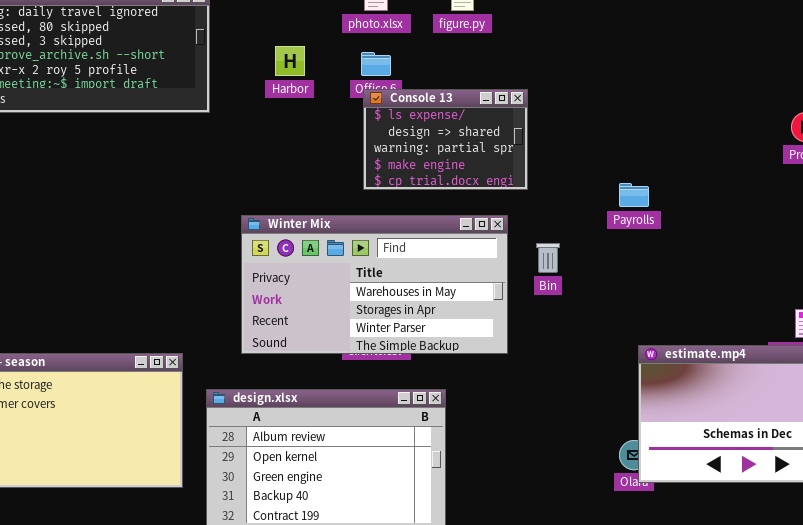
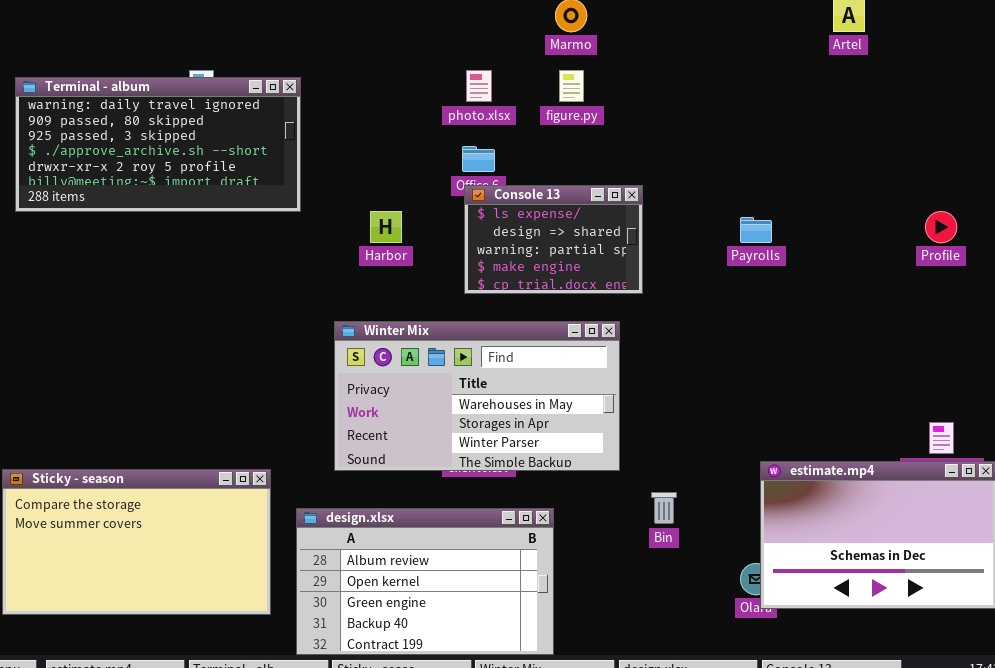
Harbor: [275,46,305,76] -> [370,211,402,243], moved
Payrolls: [619,183,649,207] -> [740,217,772,243], moved
Bin: [536,243,560,273] -> [651,492,677,524], moved

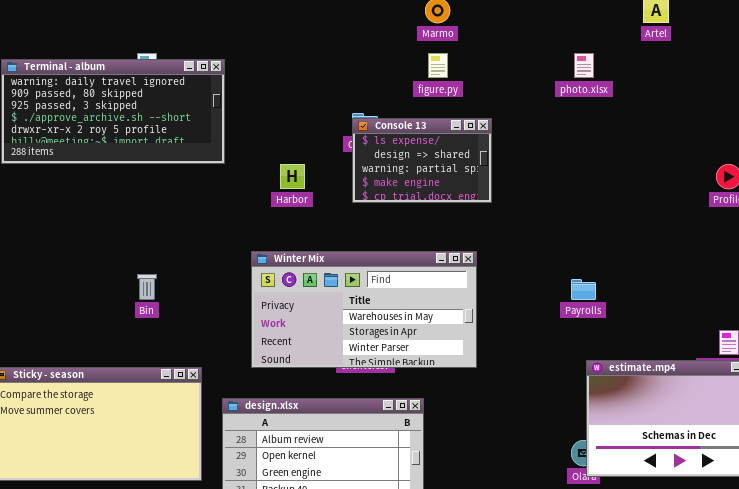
photo.xlsx: [466,70,492,102] -> [574,53,594,78], moved
Console 13: [464,185,643,294] -> [352,118,492,203], moved
Payrolls: [740,217,772,243] -> [571,279,596,300], moved
Bin: [651,492,677,524] -> [137,274,157,300], moved

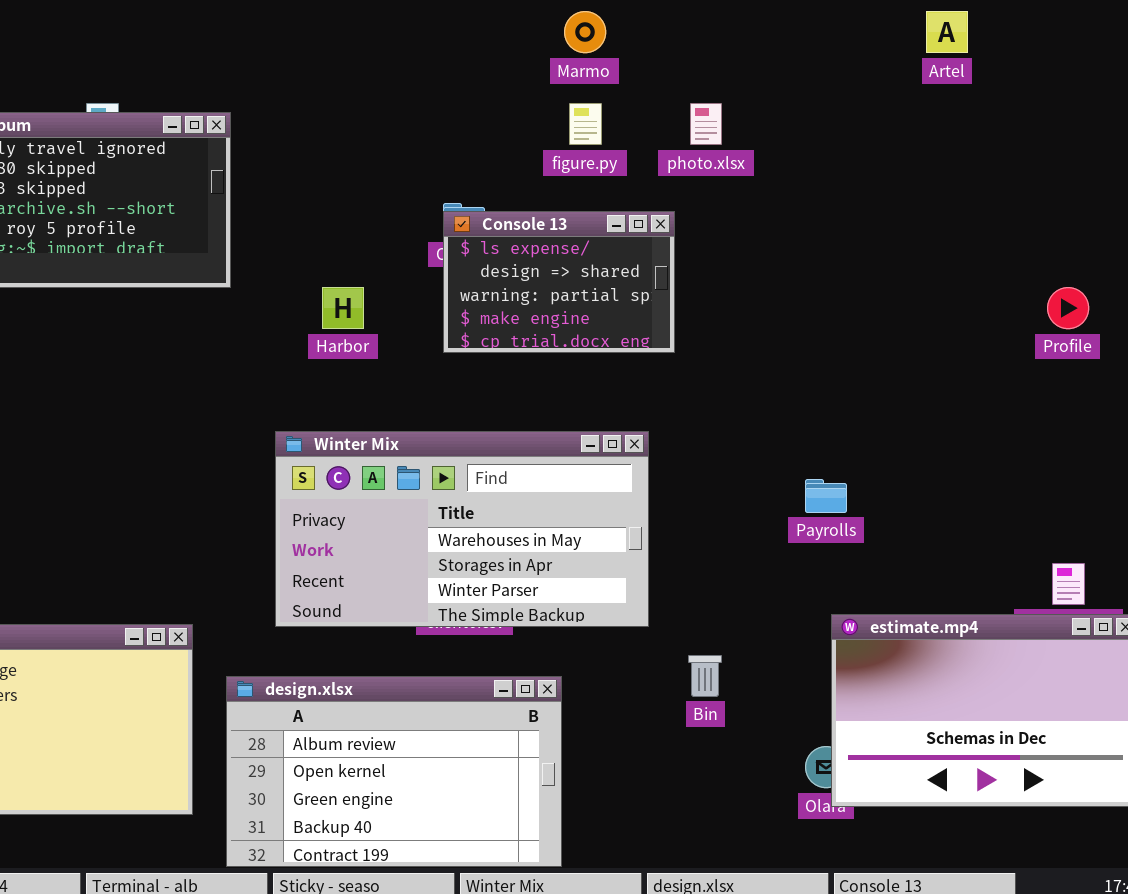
photo.xlsx: [574,53,594,78] -> [690,103,722,145], moved
Bin: [137,274,157,300] -> [688,655,722,697], moved

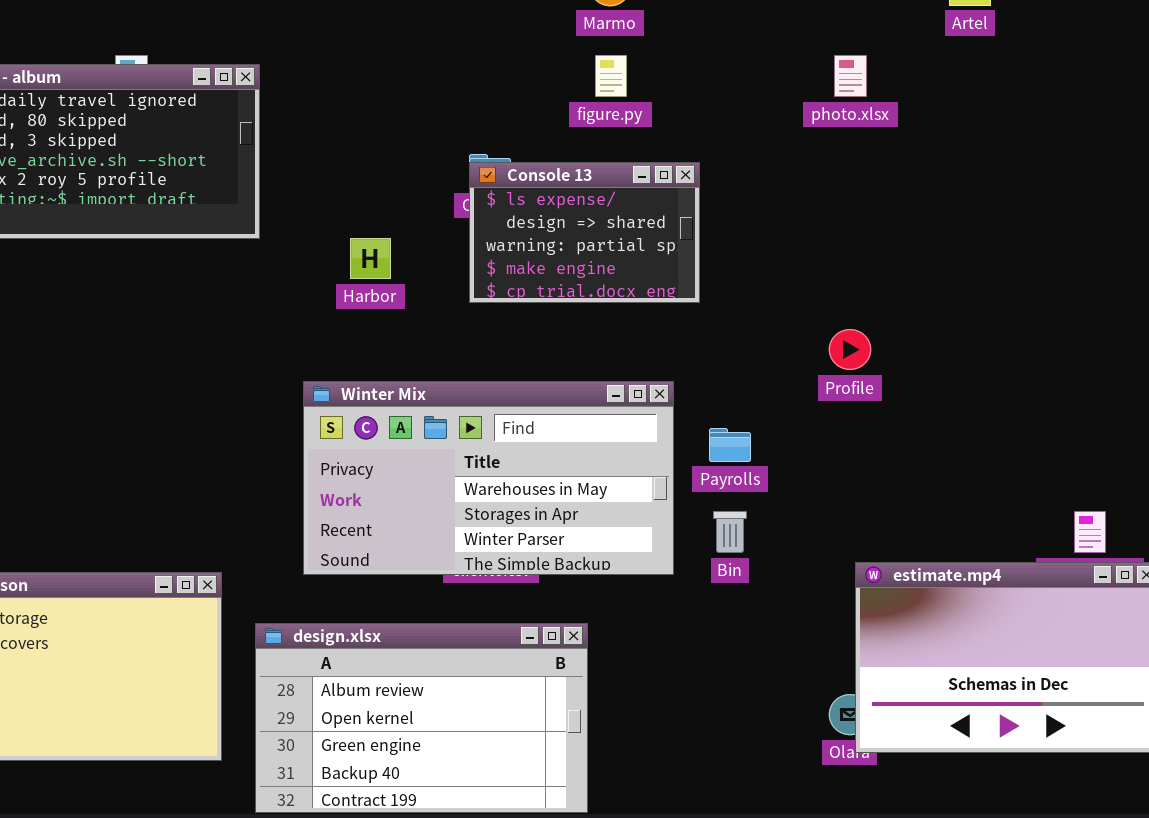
photo.xlsx: [690,103,722,145] -> [834,55,867,97], moved
Profile: [1047,287,1089,329] -> [829,329,871,370], moved
Payrolls: [805,479,847,513] -> [709,428,751,462], moved
Bin: [688,655,722,697] -> [713,511,747,553], moved

